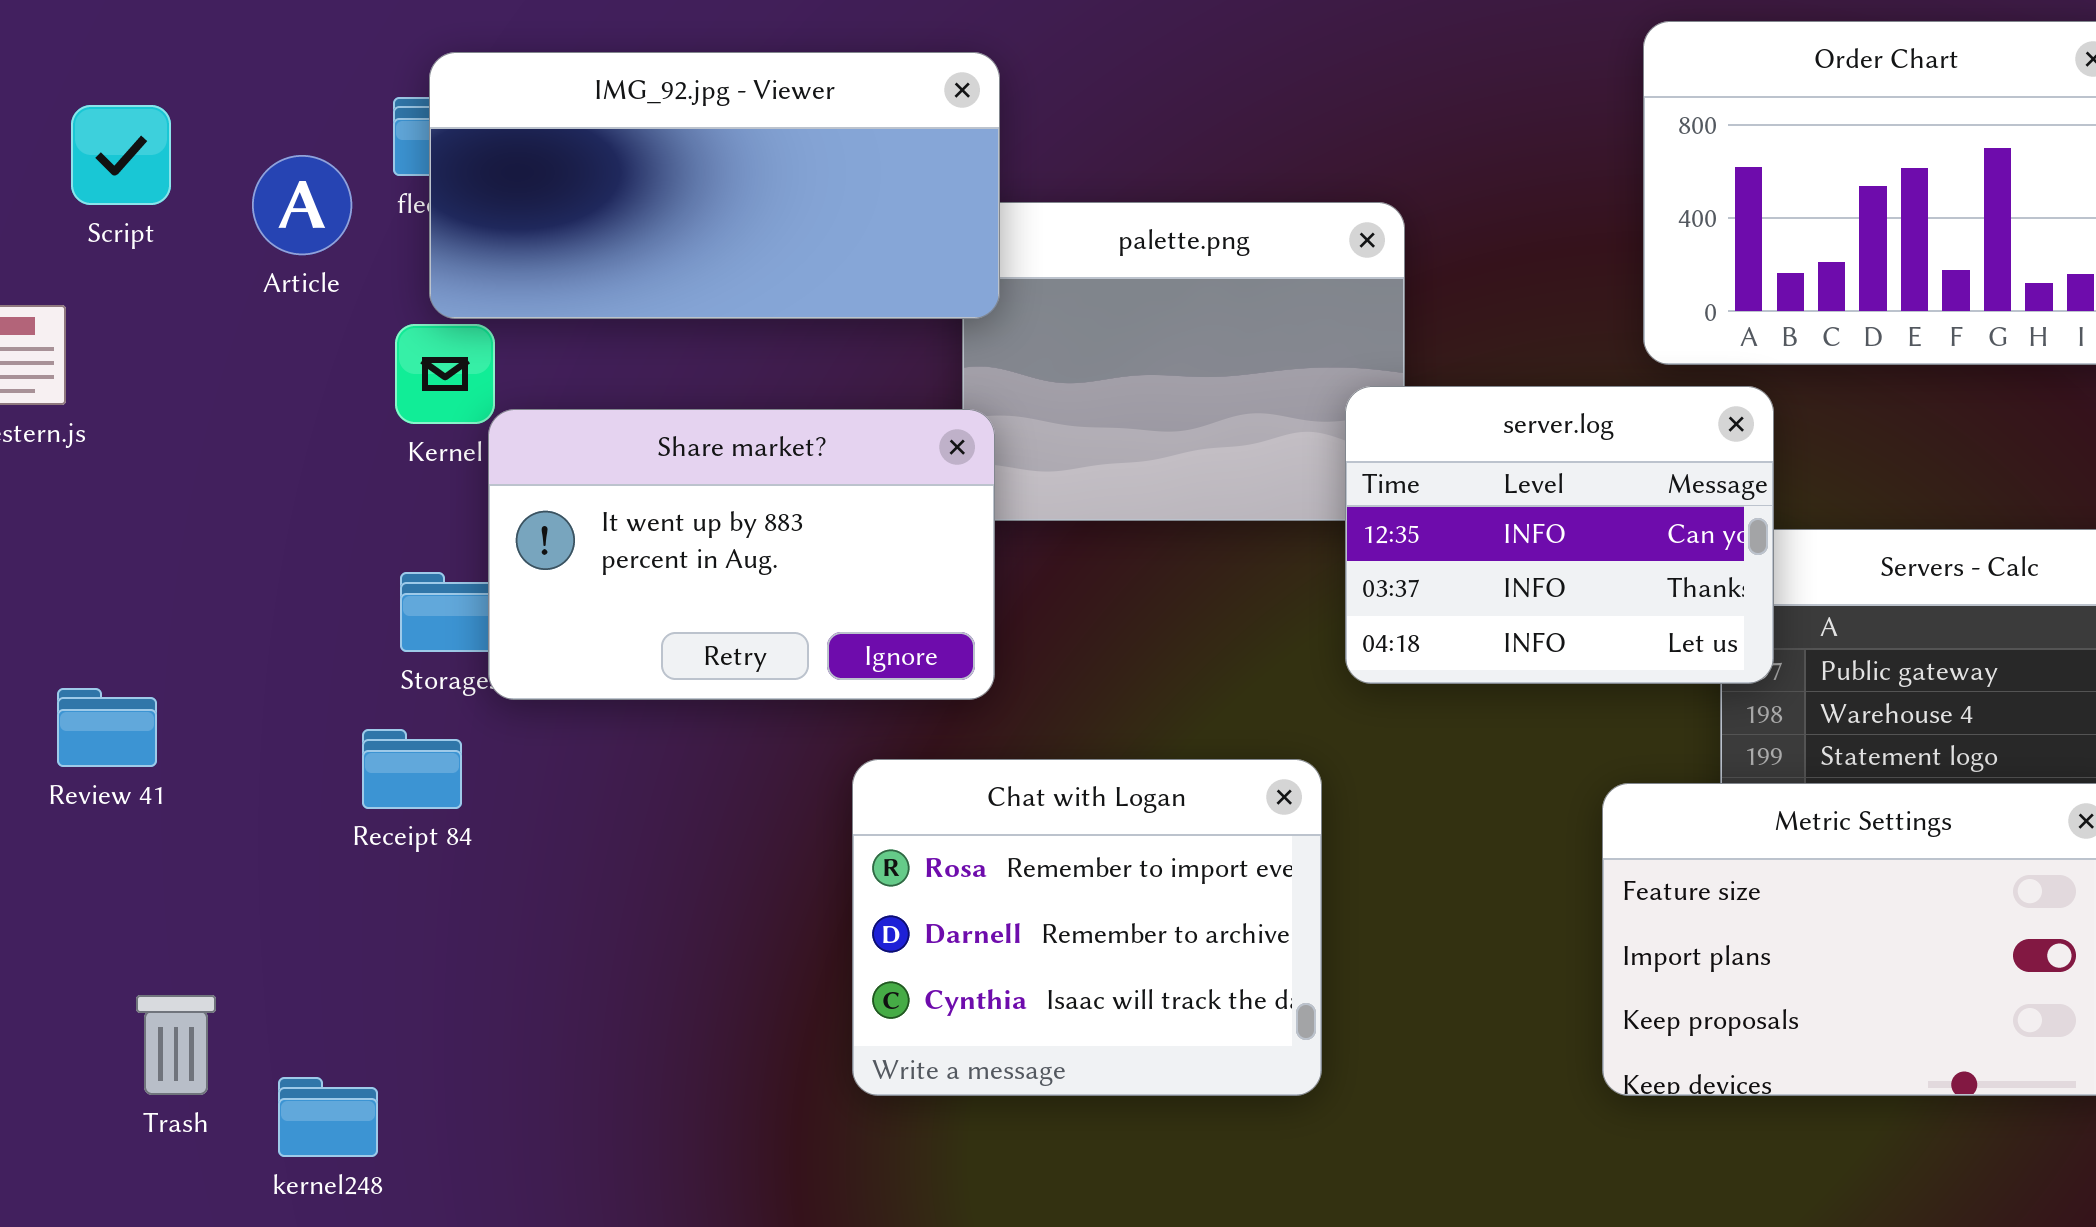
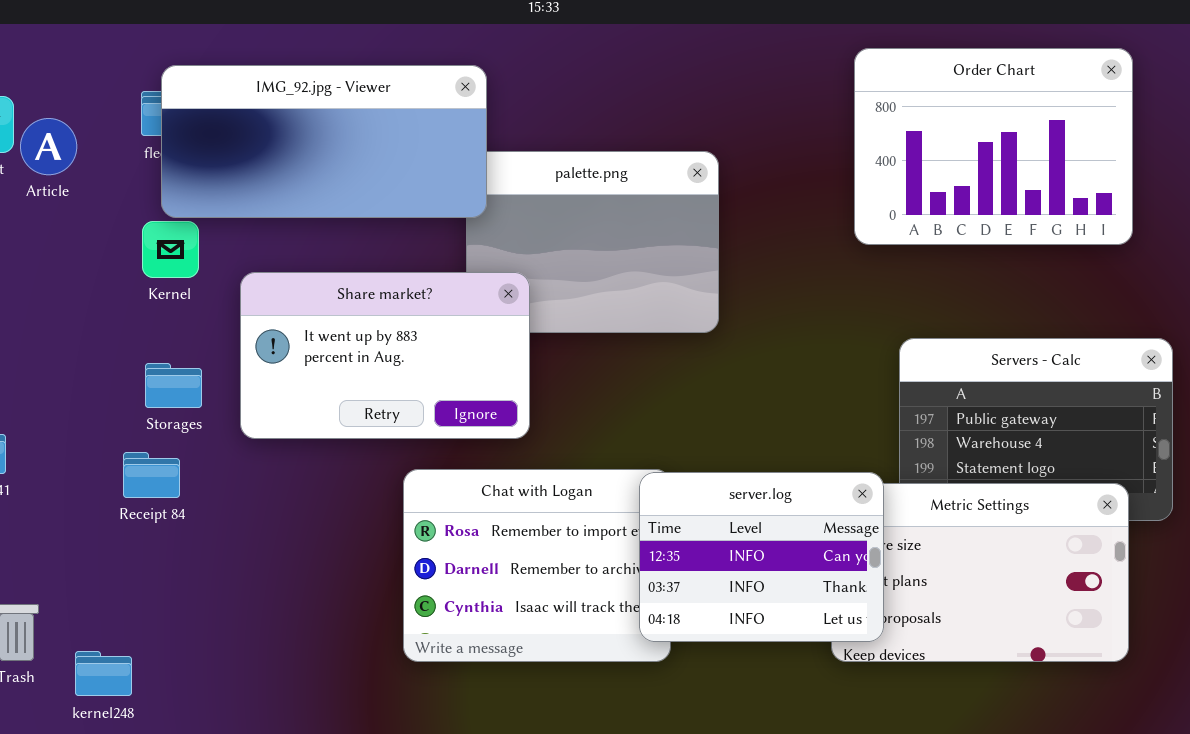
Article: [252,155,352,255] -> [20,118,77,175], moved
server.log: [1345,386,1774,684] -> [639,472,884,642], moved
Share market?: [488,409,995,700] -> [240,272,530,439], moved

